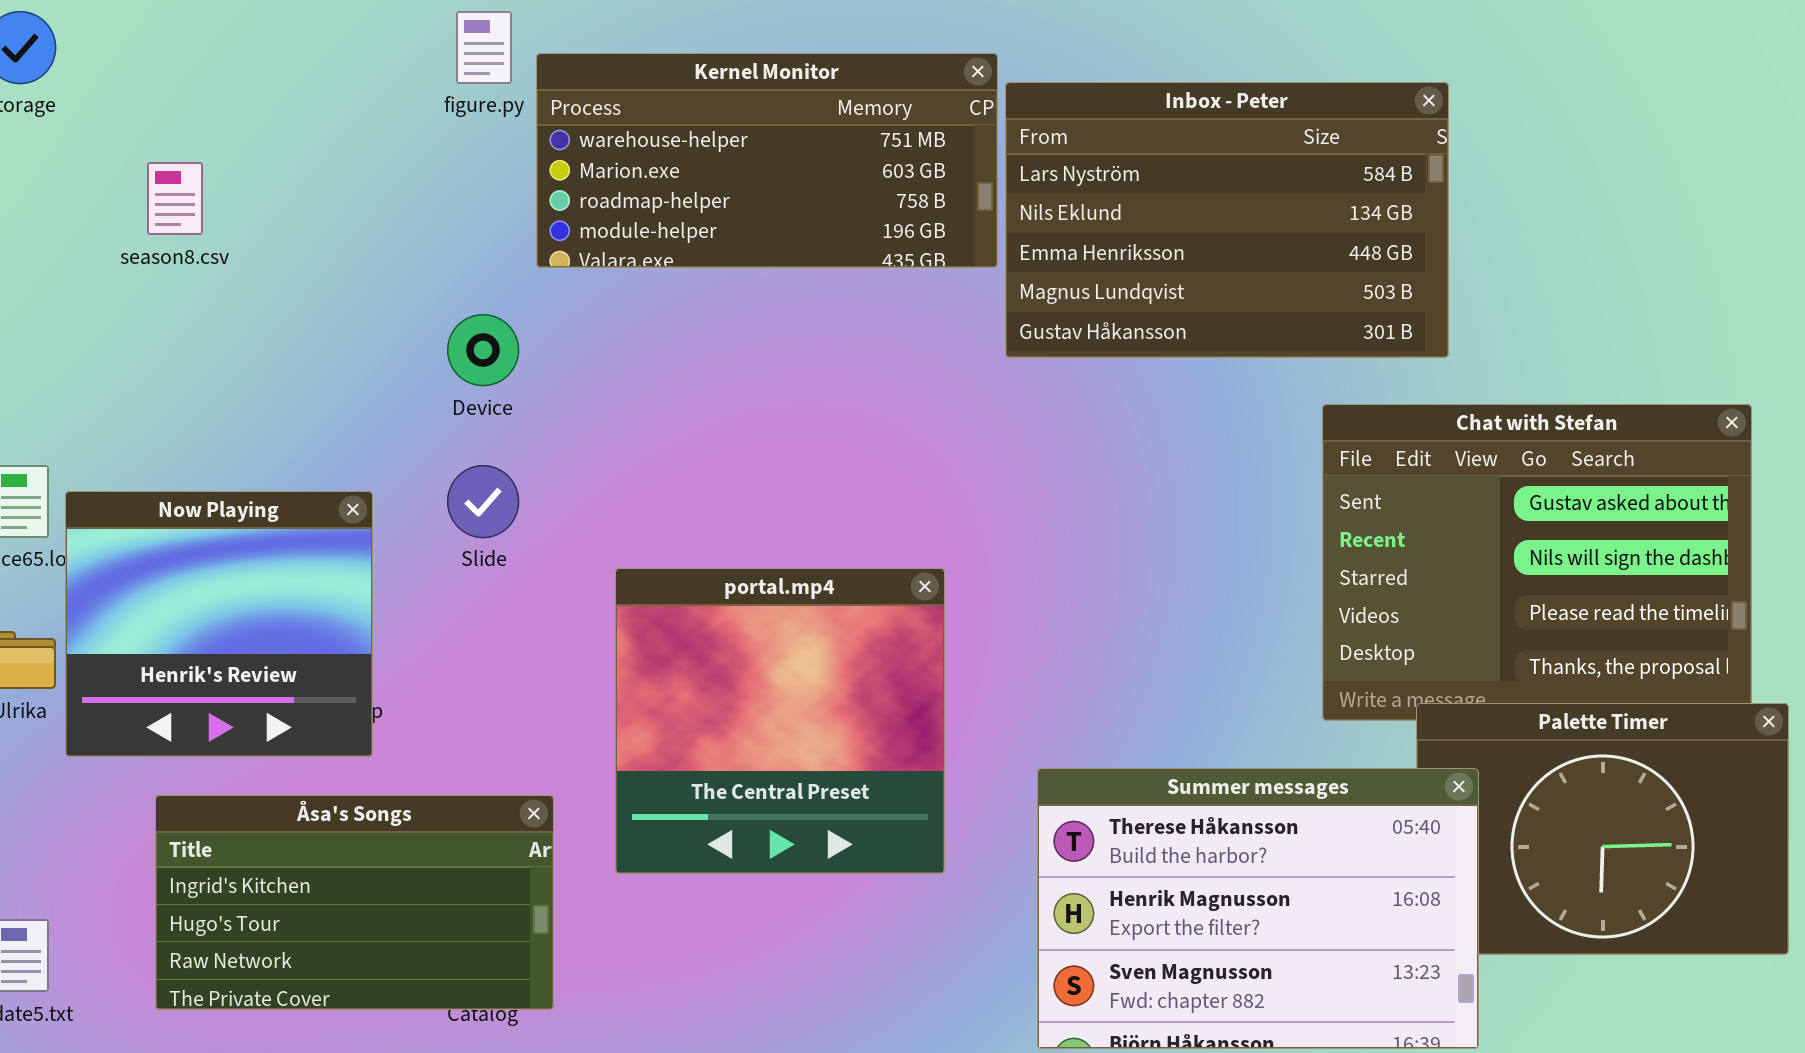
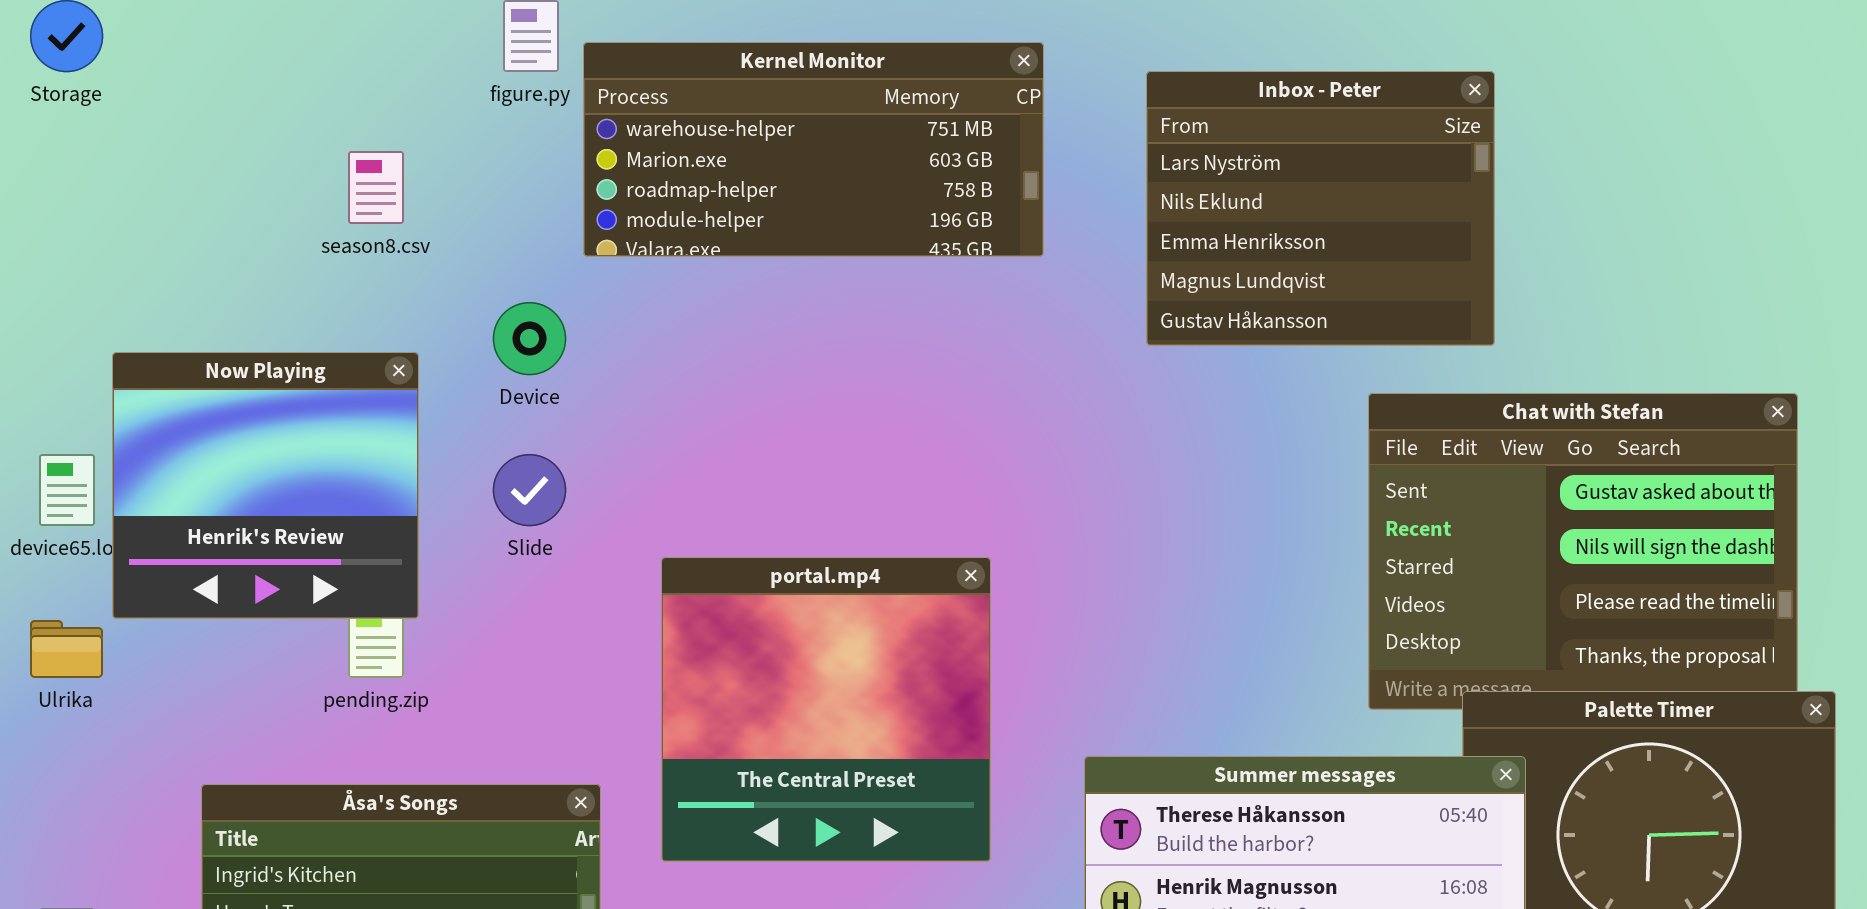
Inbox - Peter: [1005,82,1449,358] -> [1146,71,1495,346], resized
season8.csv: [147,162,203,235] -> [348,151,404,224], moved
Now Playing: [65,491,373,757] -> [112,352,419,619], moved

